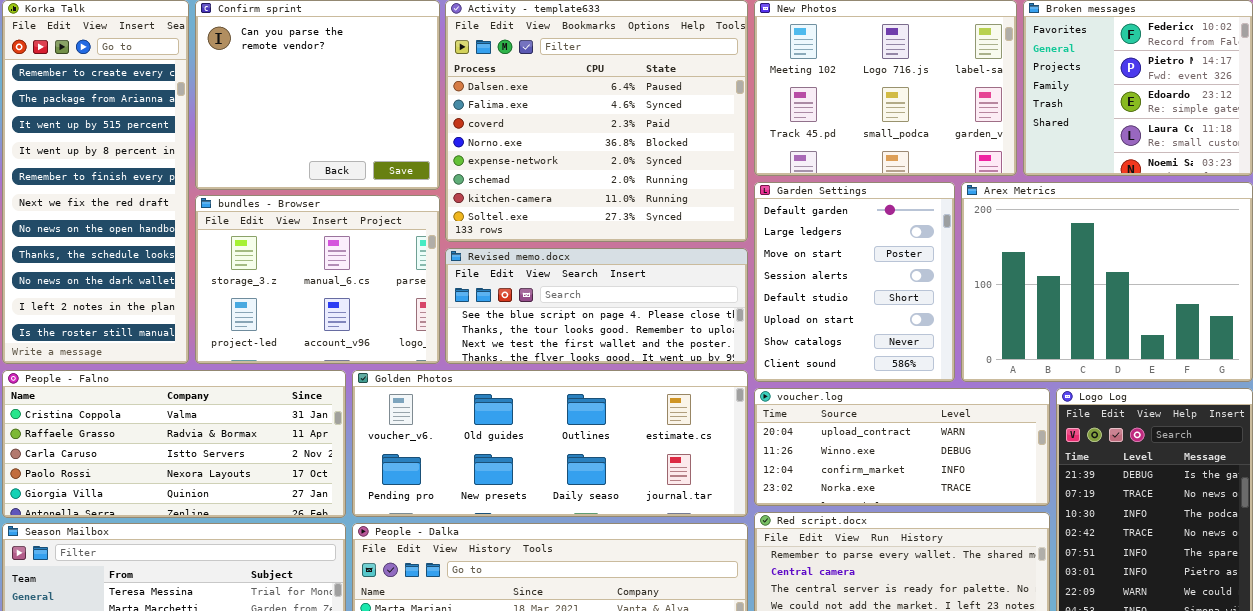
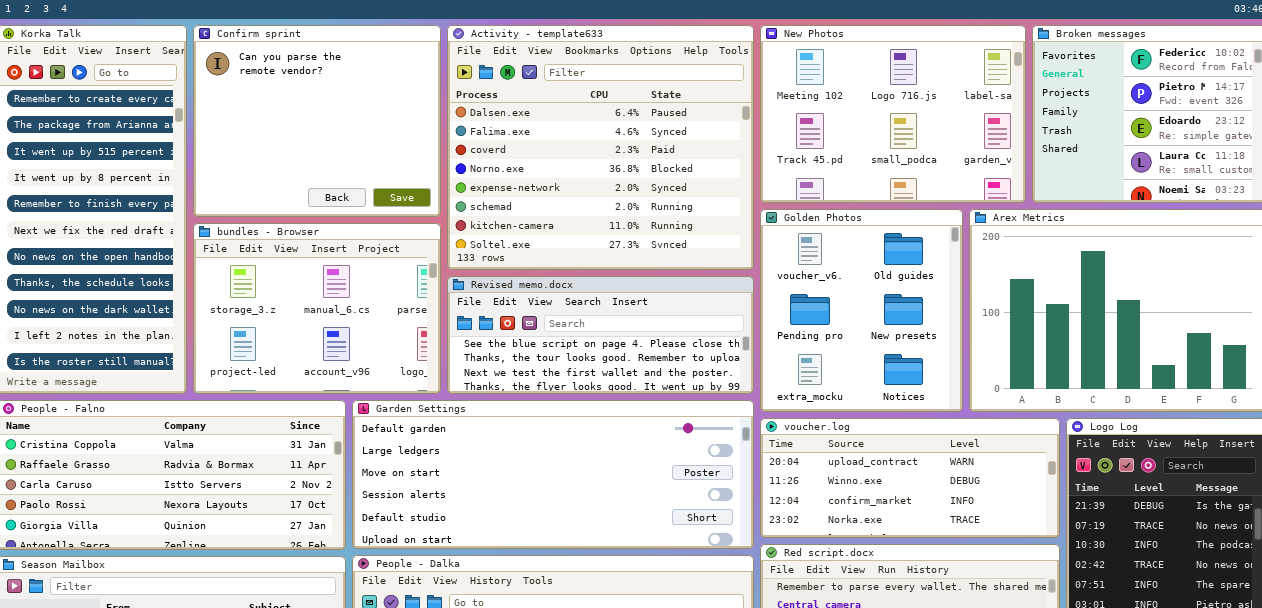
Garden Settings: [754,182,955,382] -> [352,400,754,549], moved, resized
Golden Photos: [352,370,748,517] -> [760,209,963,412], moved, resized

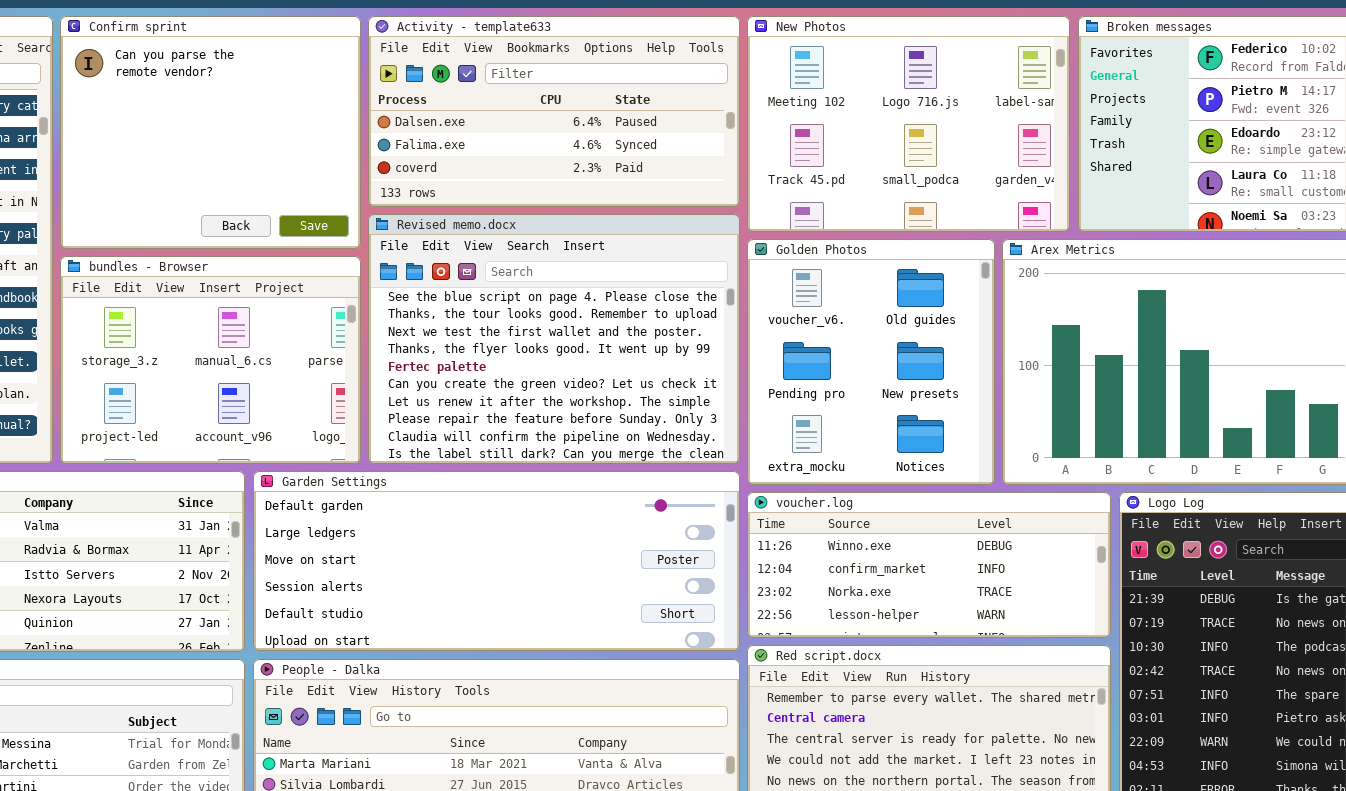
Activity - template633: [447,25,754,270] -> [368,16,740,207], resized
Revised memo.docx: [447,276,754,394] -> [368,214,740,464], resized
voucher.log: [760,418,1060,538] -> [747,492,1111,638], scrolled down 1 row

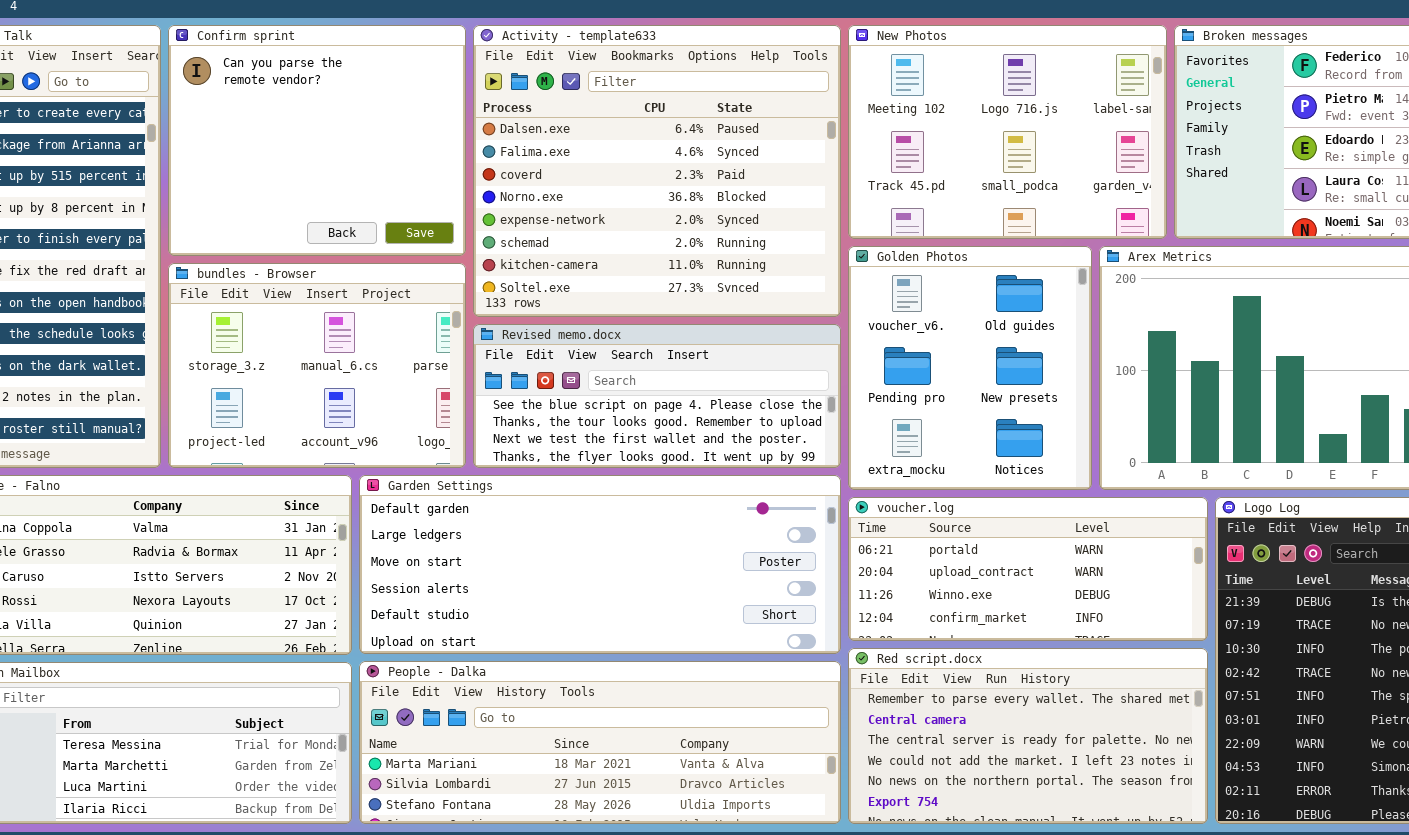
Activity - template633: [368,16,740,207] -> [473,25,841,317], resized
Revised memo.docx: [368,214,740,464] -> [473,324,841,468], resized
voucher.log: [747,492,1111,638] -> [848,497,1208,641], scrolled up 2 rows

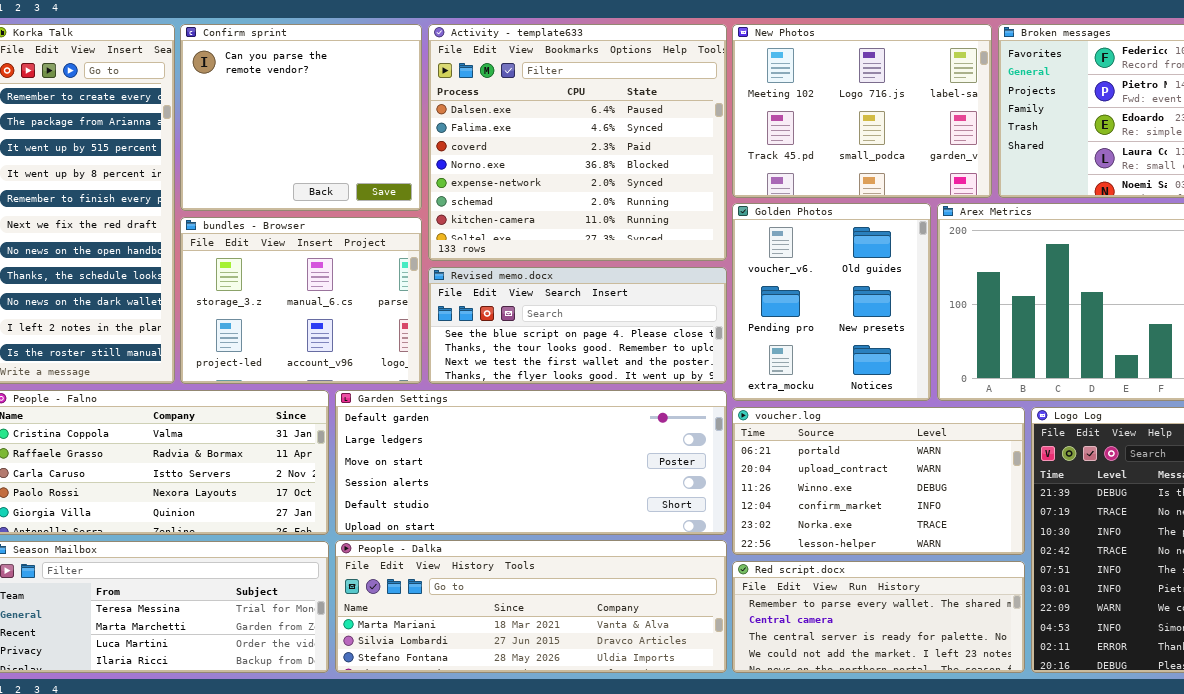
voucher.log: [848,497,1208,641] -> [732,407,1025,555], resized
Red script.docx: [848,648,1208,824] -> [732,561,1025,673], resized

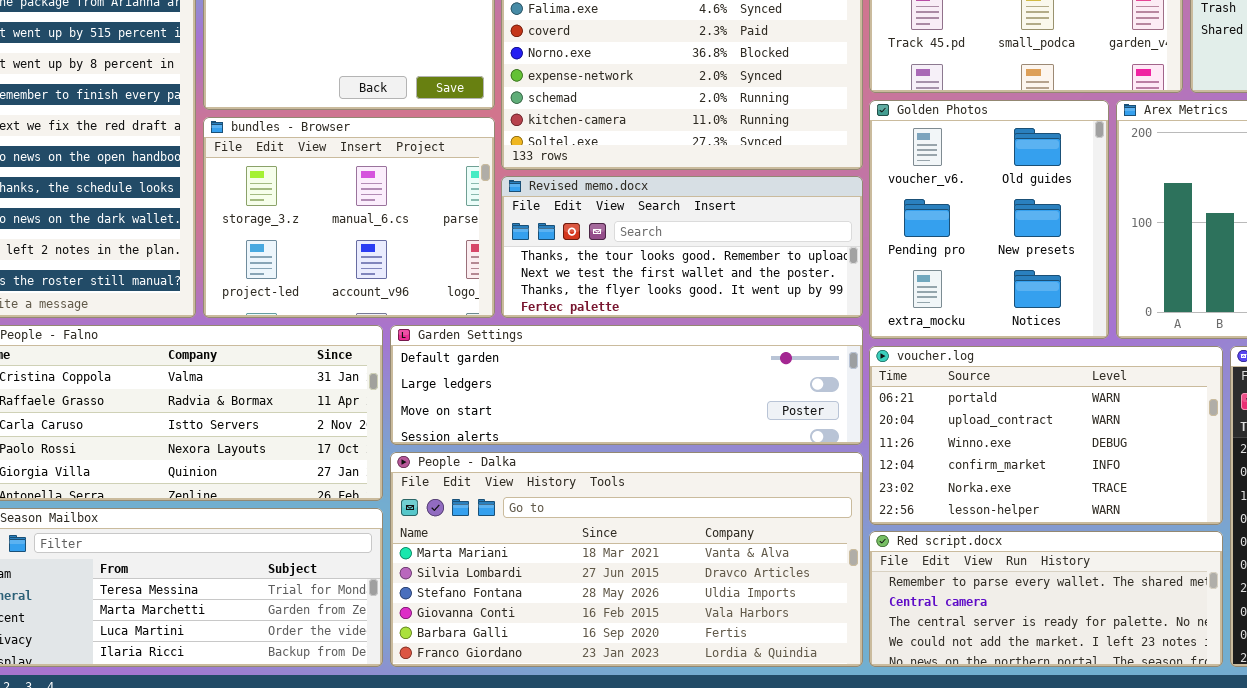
Revised memo.docx: [428,267,727,384] -> [501,176,863,318], scrolled down 1 row
Garden Settings: [335,390,727,535] -> [390,325,863,445], resized
People - Dalka: [335,540,727,673] -> [390,452,863,667], resized

